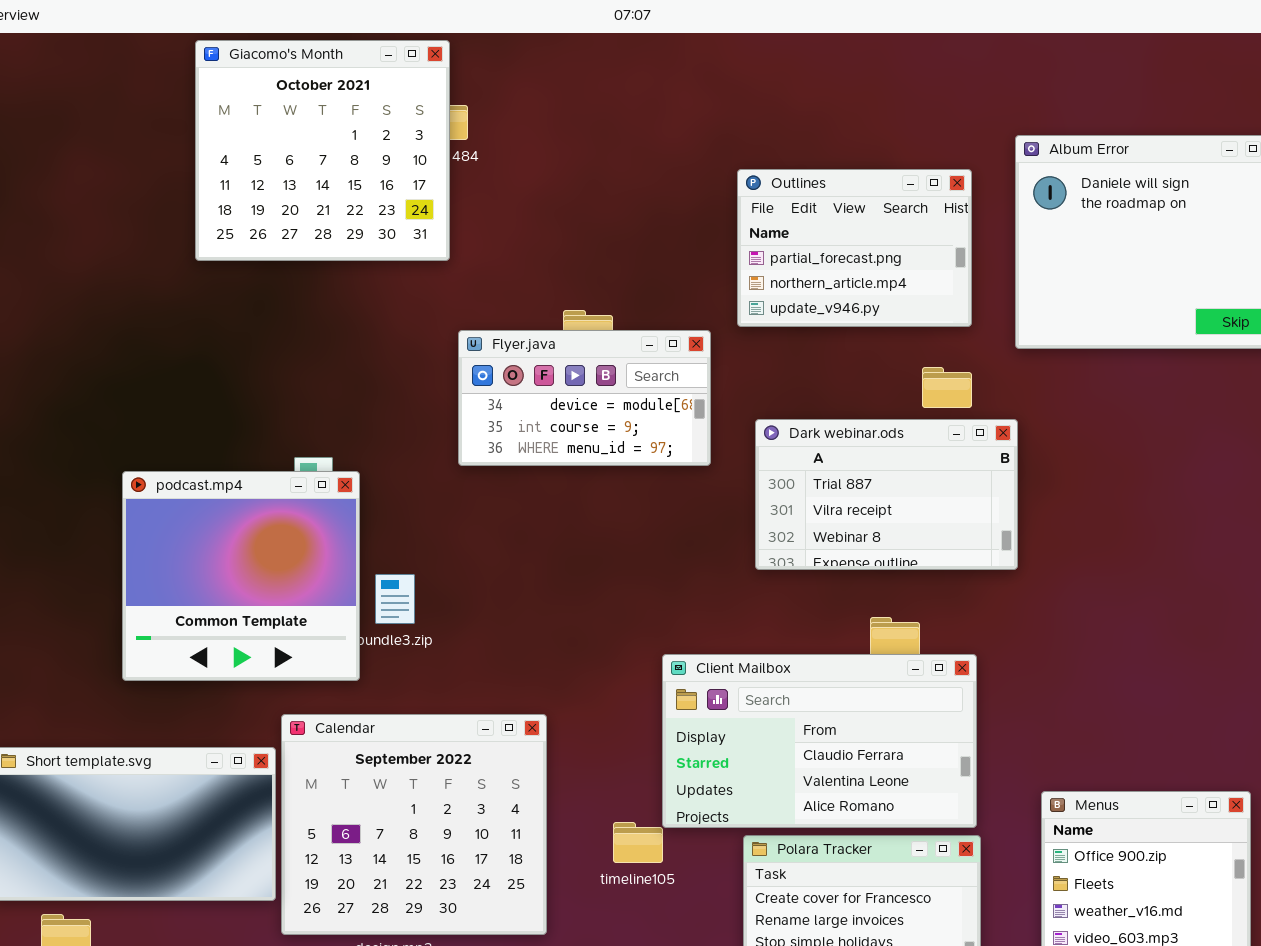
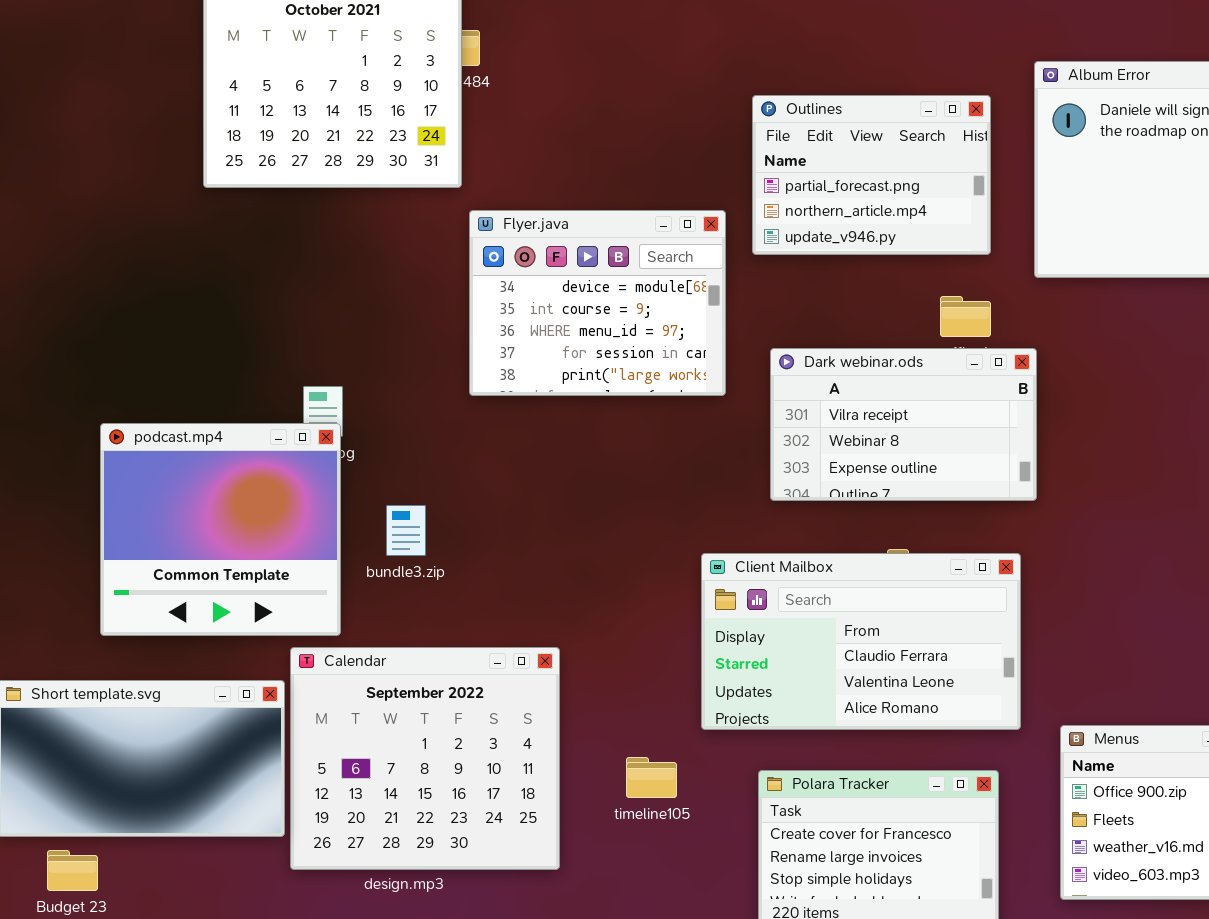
Flyer.java: [458,330,711,466] -> [469,210,726,396], resized
Dark webinar.ods: [755,419,1018,570] -> [770,348,1037,501], scrolled down 1 row
podcast.mp4: [122,471,360,681] -> [100,423,341,636], moved
Client Mailbox: [662,654,977,828] -> [701,553,1021,730], moved

